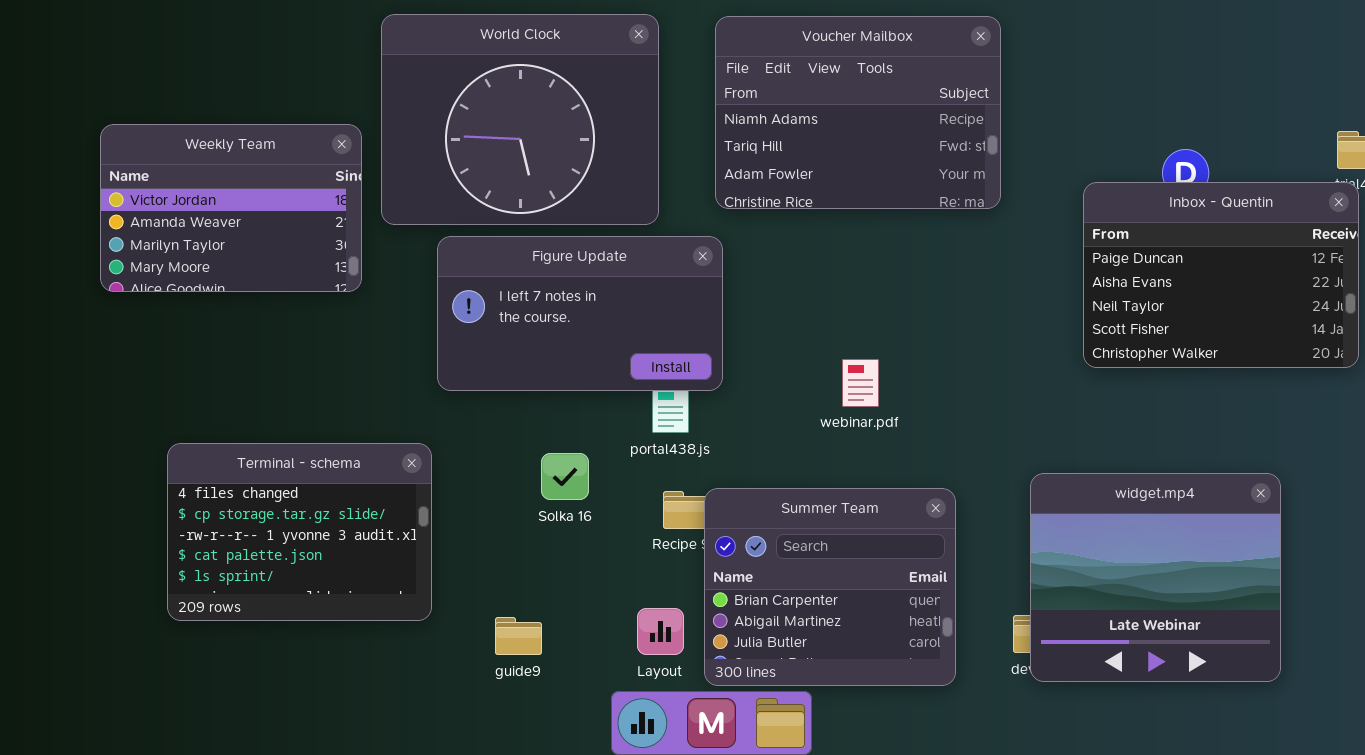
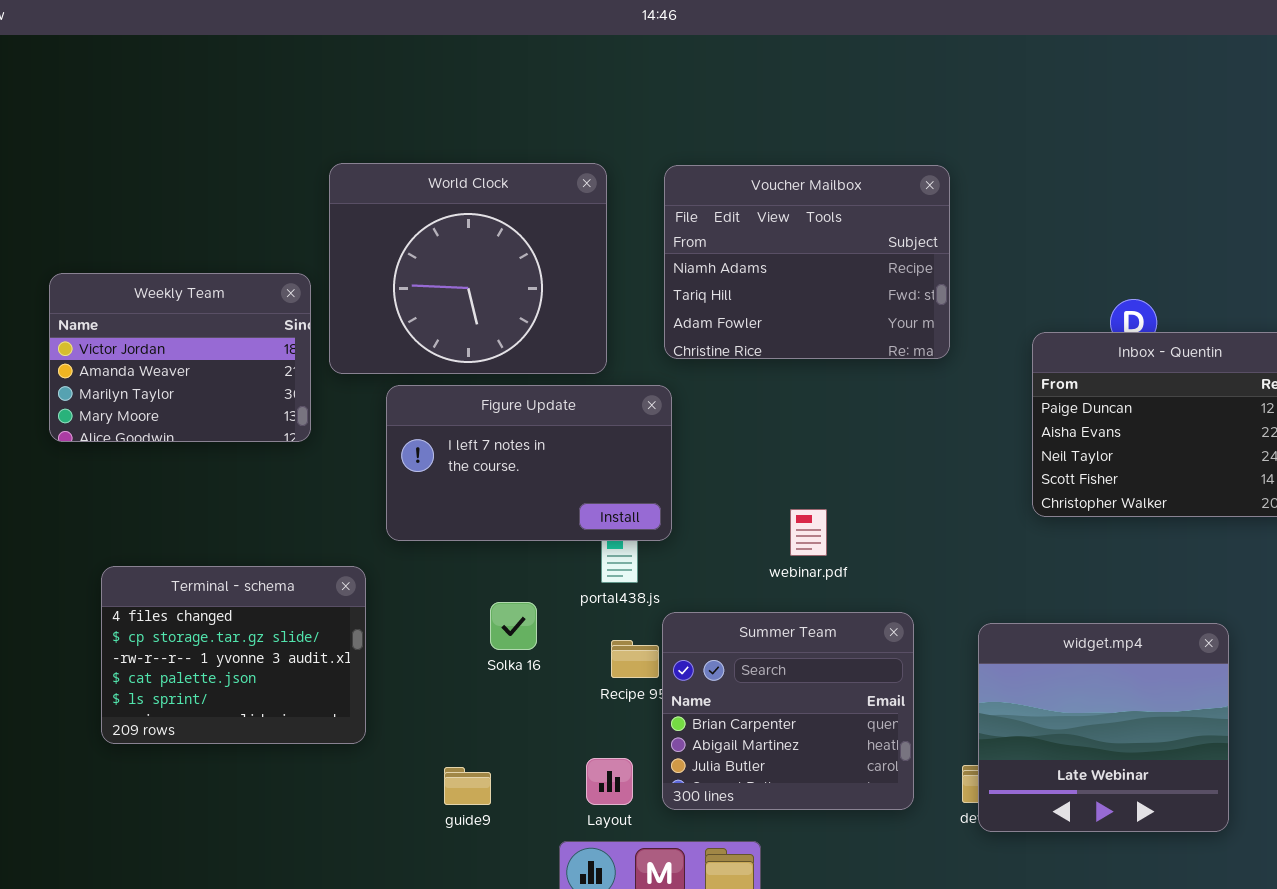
Terminal - schema: [167,443,432,621] -> [101,566,366,744], moved
Summer Team: [704,488,956,686] -> [662,612,914,810], moved

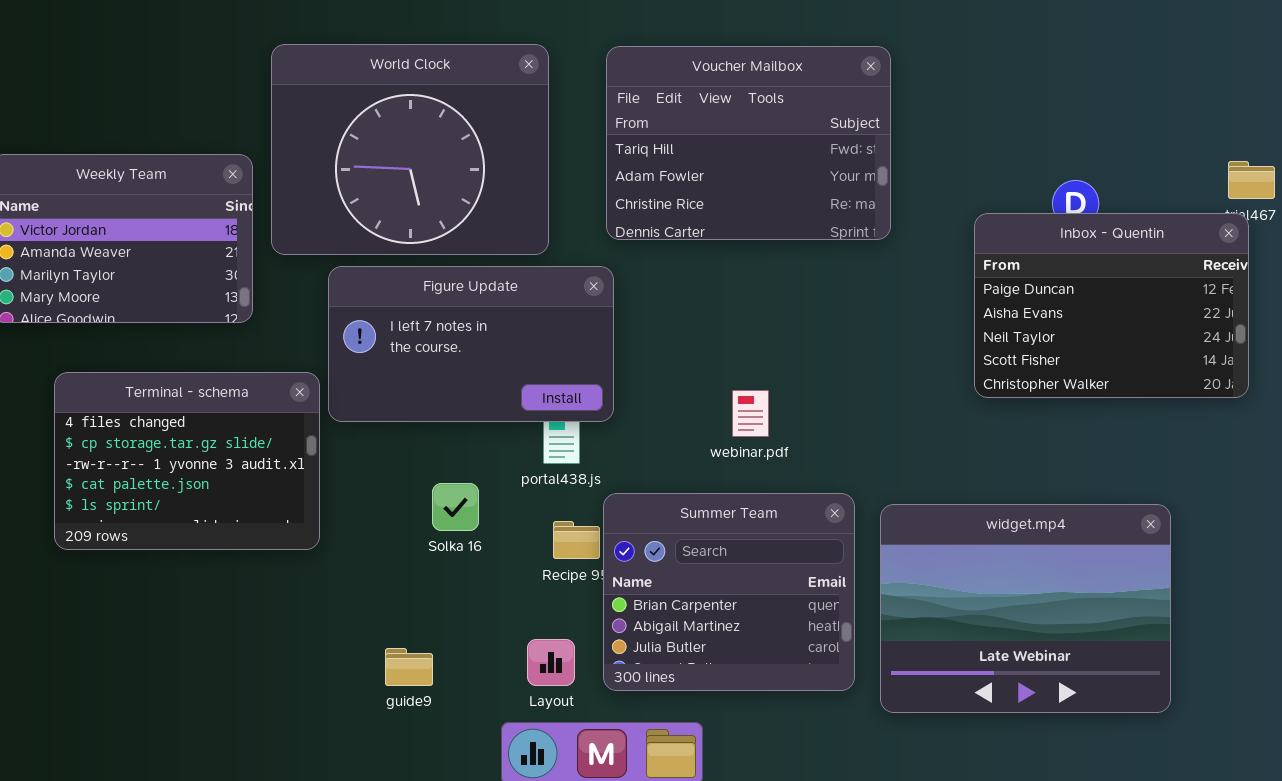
Voucher Mailbox: [664,165,950,359] -> [606,46,891,240], scrolled down 1 row
Terminal - schema: [101,566,366,744] -> [54,372,320,550], moved
widget.mp4: [978,623,1229,832] -> [880,504,1171,713], resized

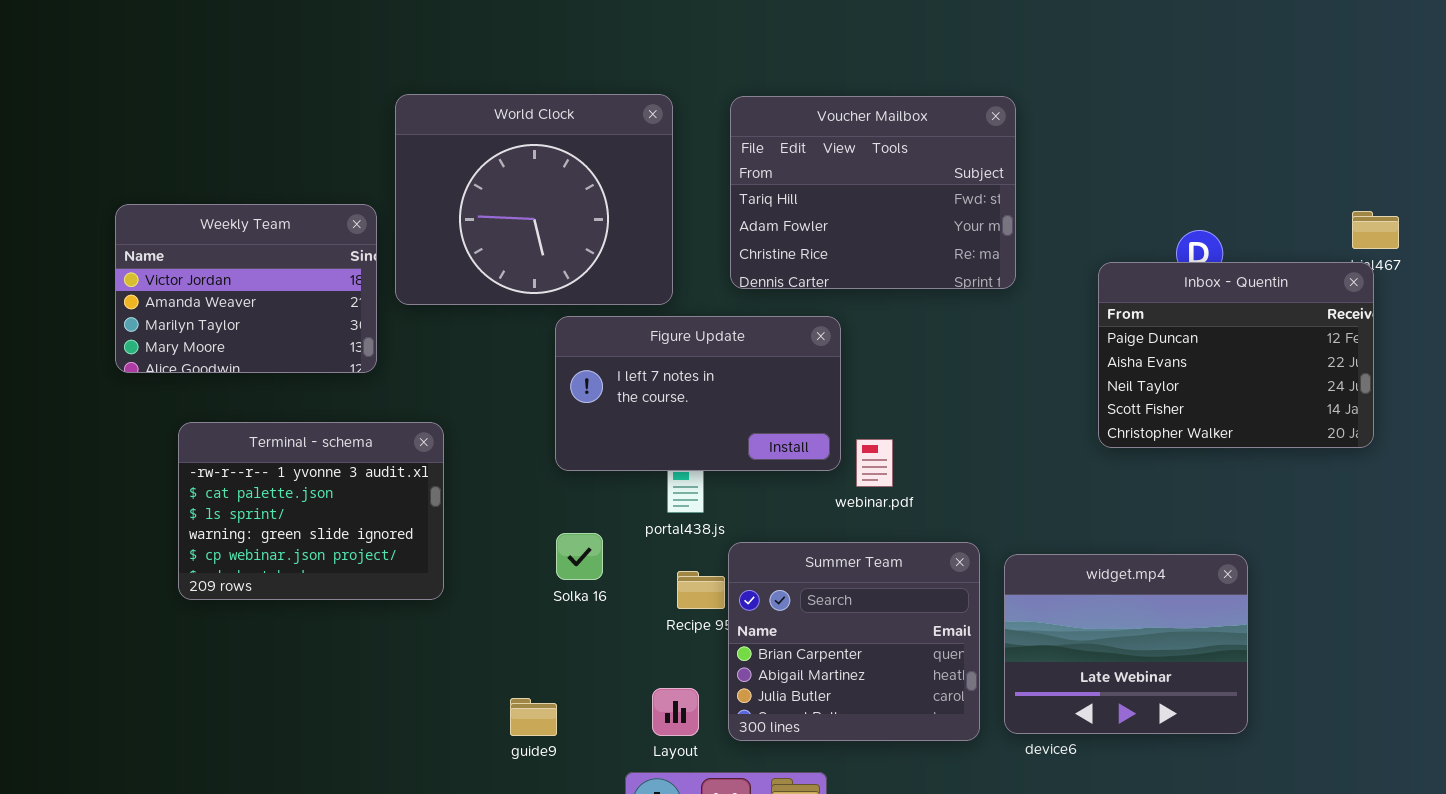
Figure Update: [328,266,614,422] -> [555,316,841,471], moved
Terminal - schema: [54,372,320,550] -> [178,422,444,600], scrolled down 2 rows
widget.mp4: [880,504,1171,713] -> [1004,554,1248,734], resized

